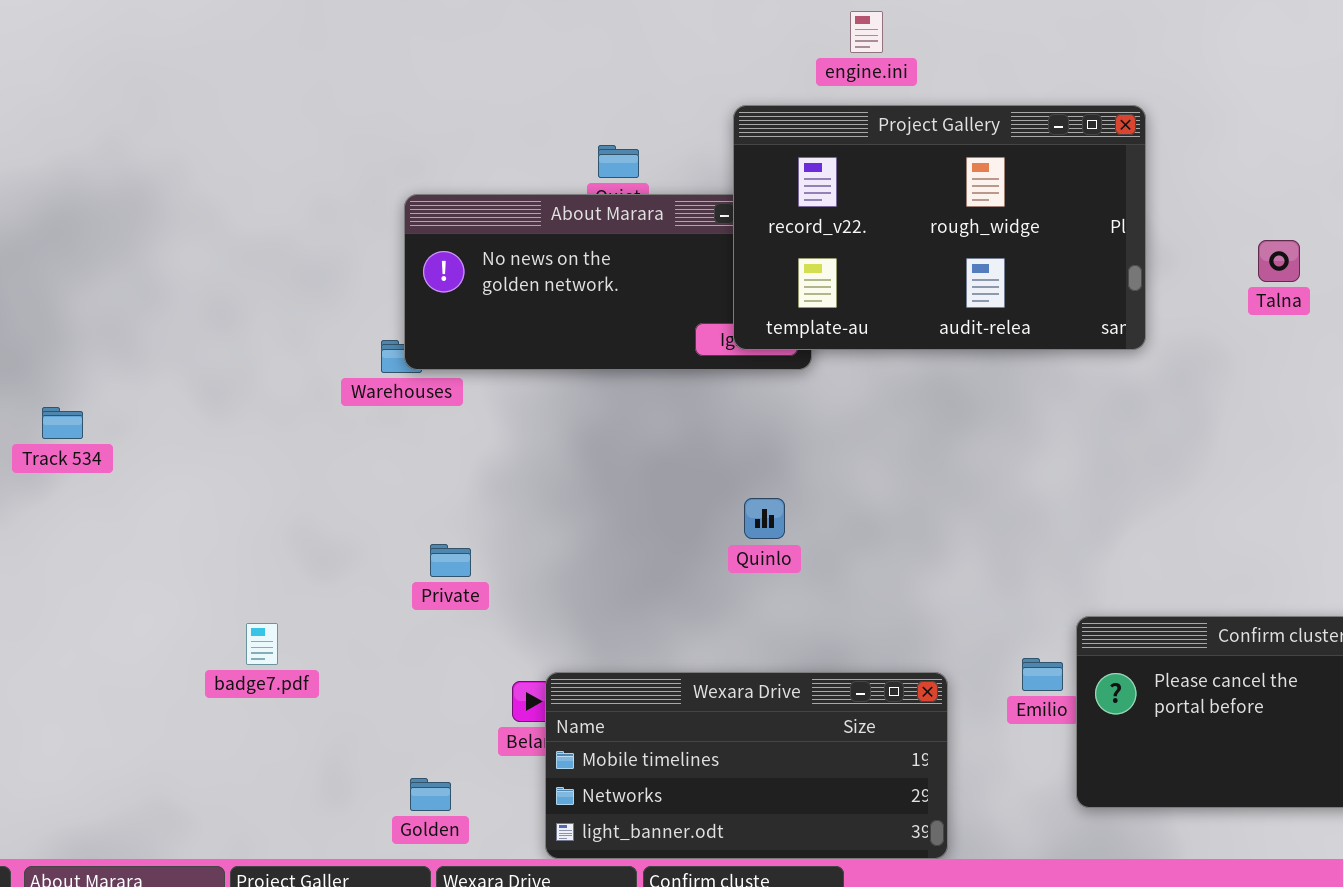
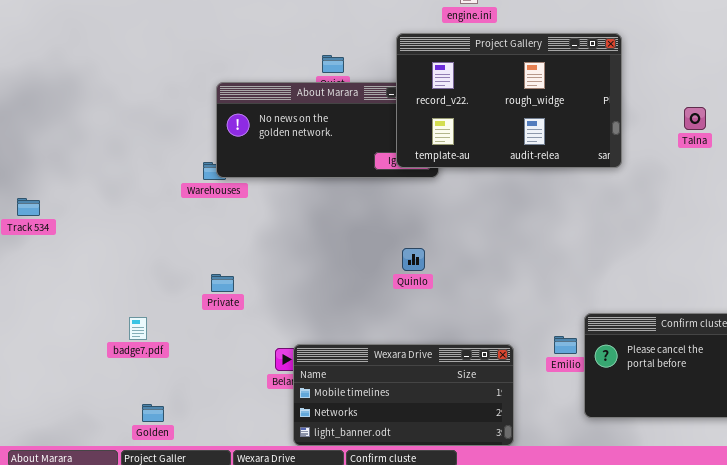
Private: [430,544,471,577] -> [211,274,234,292], moved
Golden: [410,778,451,811] -> [142,404,164,422], moved

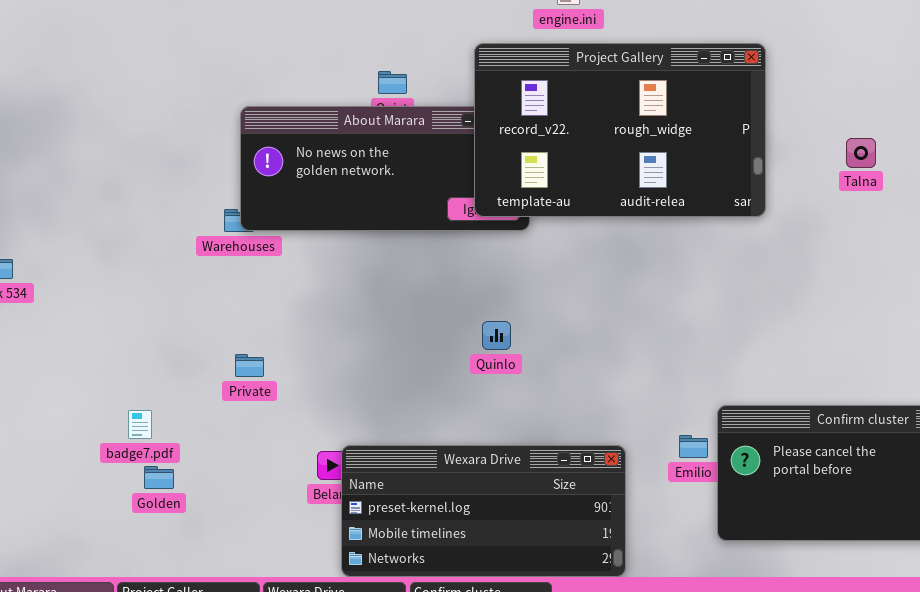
Wexara Drive: [293,344,514,446] -> [341,445,626,577], scrolled up 1 row
Golden: [142,404,164,422] -> [144,466,174,489], moved

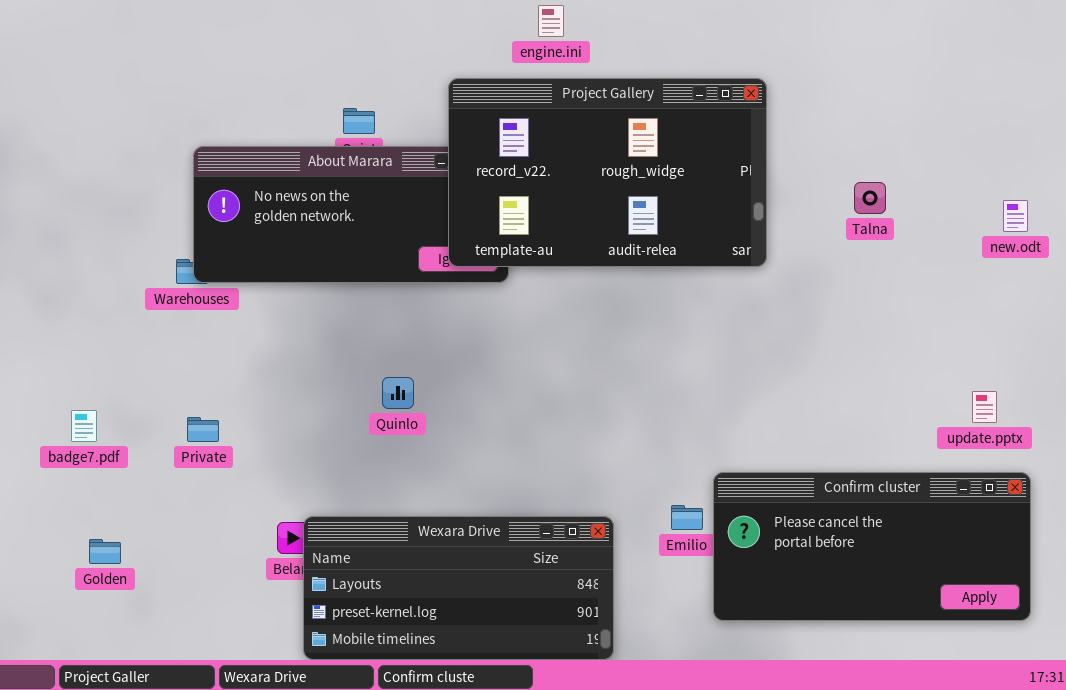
Quinlo: [482,321,511,350] -> [382,377,414,409], moved
badge7.pdf: [128,410,152,439] -> [71,410,97,442], moved
Wexara Drive: [341,445,626,577] -> [303,516,614,660], scrolled up 1 row

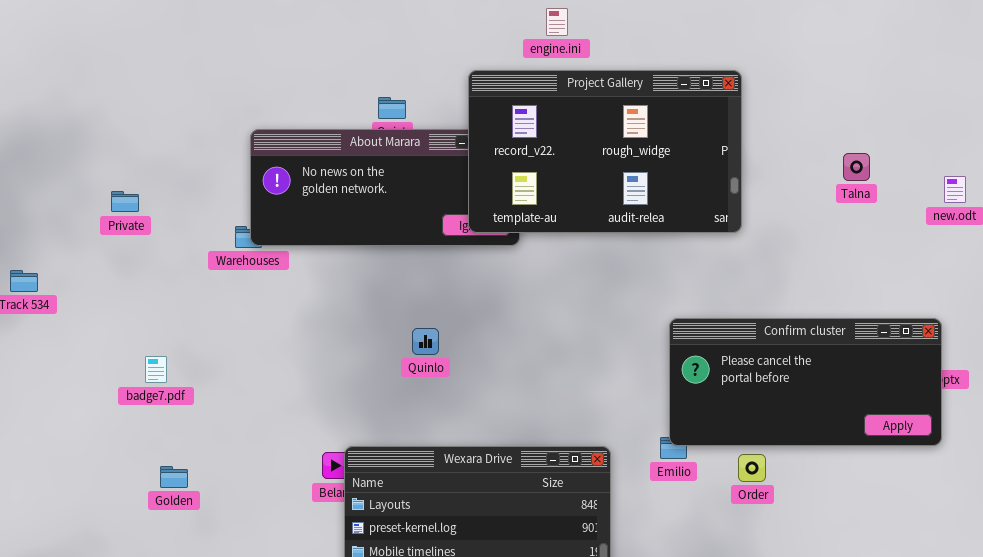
Talna: [854,182,886,214] -> [843,153,870,181], moved
Private: [187,417,219,442] -> [111,191,139,212], moved
Confirm cluster: [713,472,1031,621] -> [669,318,942,446], moved

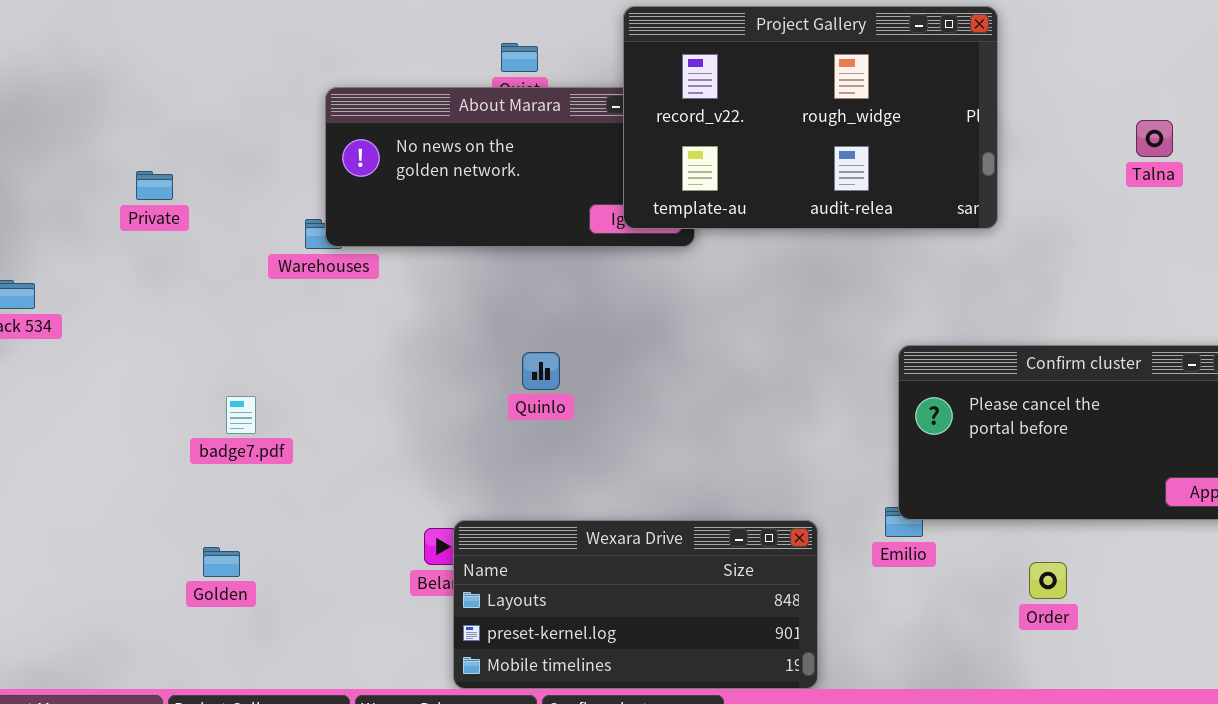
Quinlo: [412,328,439,355] -> [522,352,560,390], moved
badge7.pdf: [145,356,167,383] -> [226,396,256,434], moved
Order: [738,454,766,482] -> [1029,562,1067,599], moved

